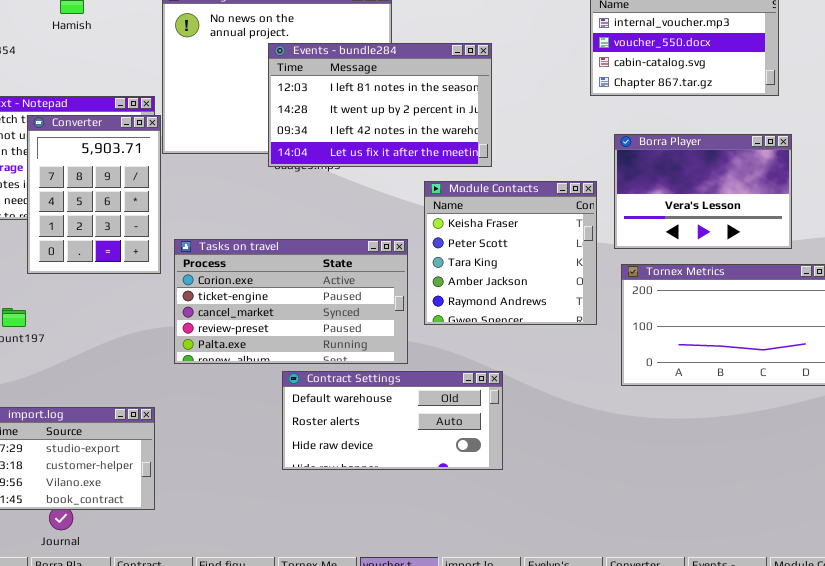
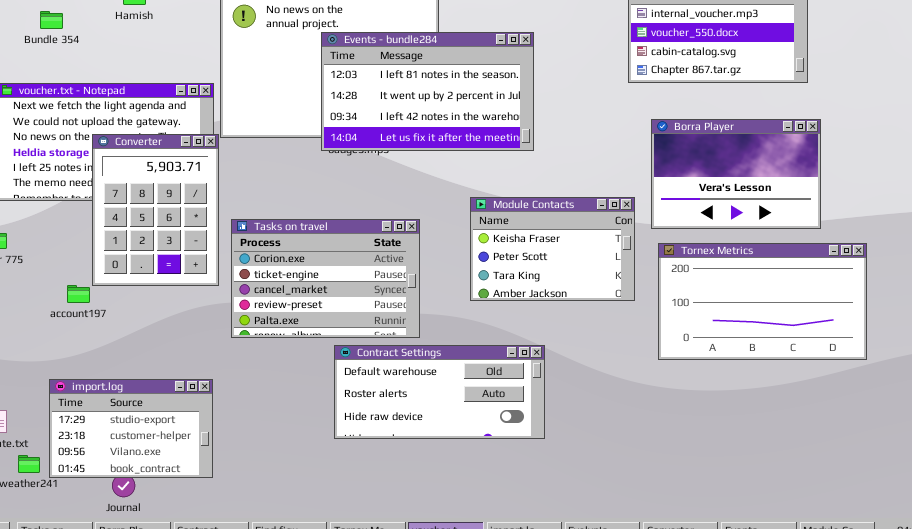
Converter: [27,115,161,274] -> [92,134,219,286], moved
Module Contacts: [424,181,597,325] -> [470,197,635,301], resized
Tasks on travel: [174,239,408,364] -> [231,219,420,338], resized

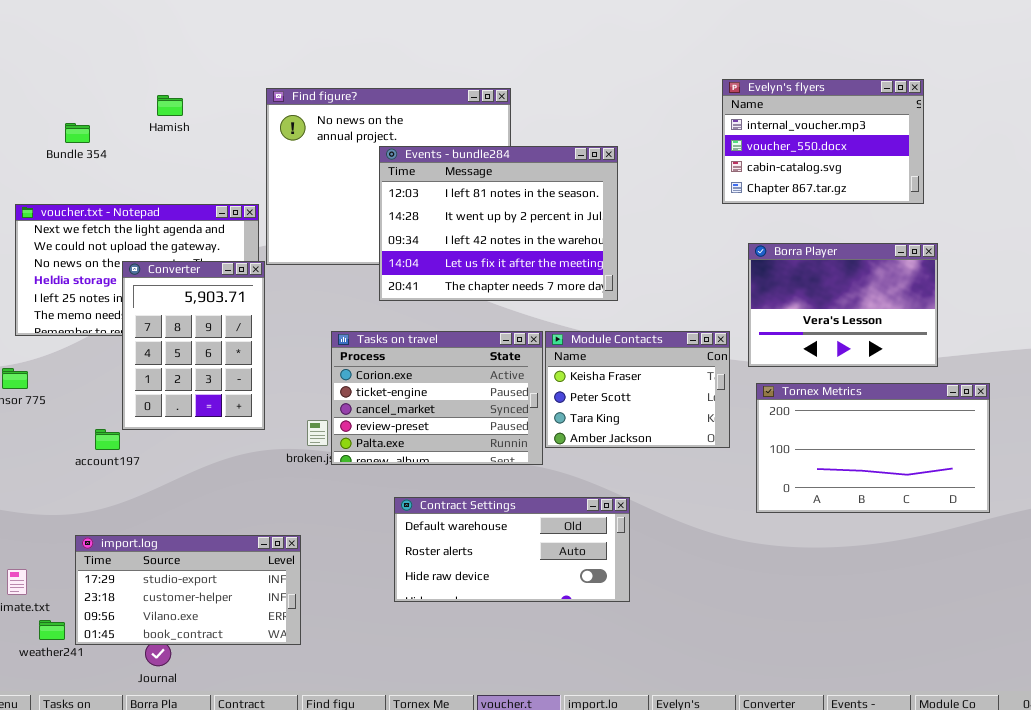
Events - bundle284: [321,32,534,151] -> [379,146,618,301], resized
Tasks on travel: [231,219,420,338] -> [331,331,543,465], moved
import.log: [49,379,213,478] -> [75,535,301,645], resized

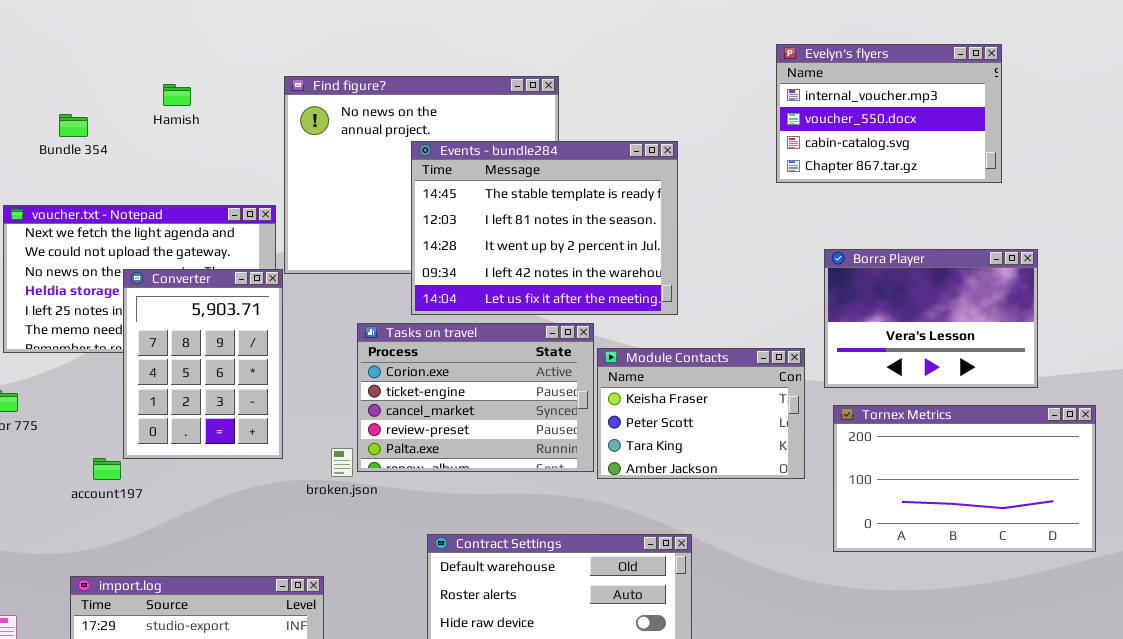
Evelyn's flyers: [722,79,924,204] -> [776,44,1002,183], moved
Events - bundle284: [379,146,618,301] -> [411,141,678,315], scrolled up 1 row
Tasks on travel: [331,331,543,465] -> [357,323,594,472], moved

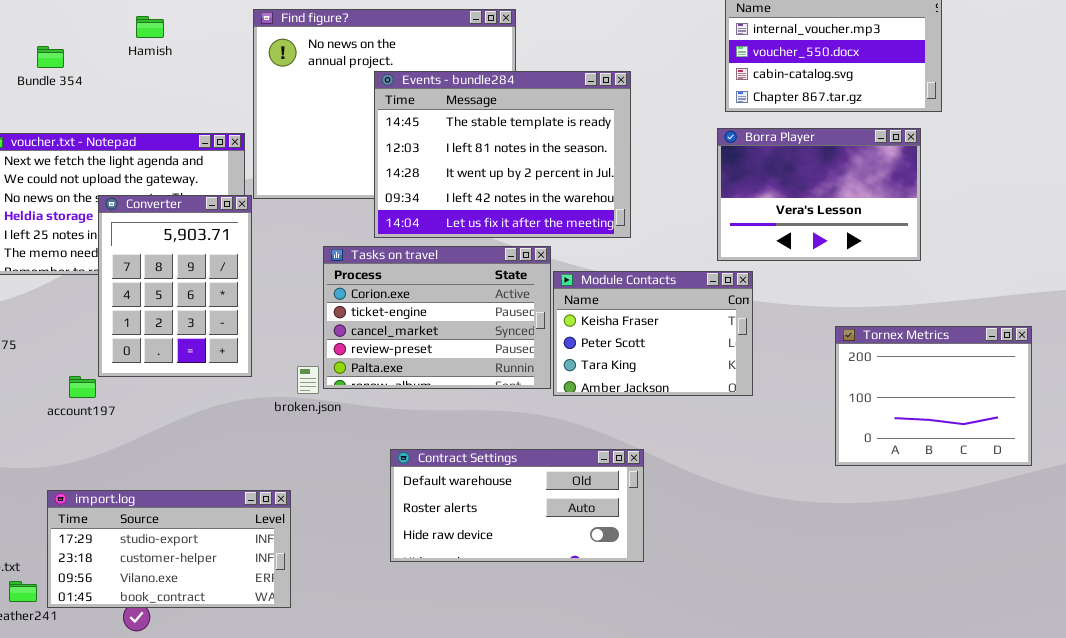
Borra Player: [824,249,1038,388] -> [717,128,921,261], moved
Tornex Metrics: [833,405,1096,552] -> [835,326,1032,466], resized

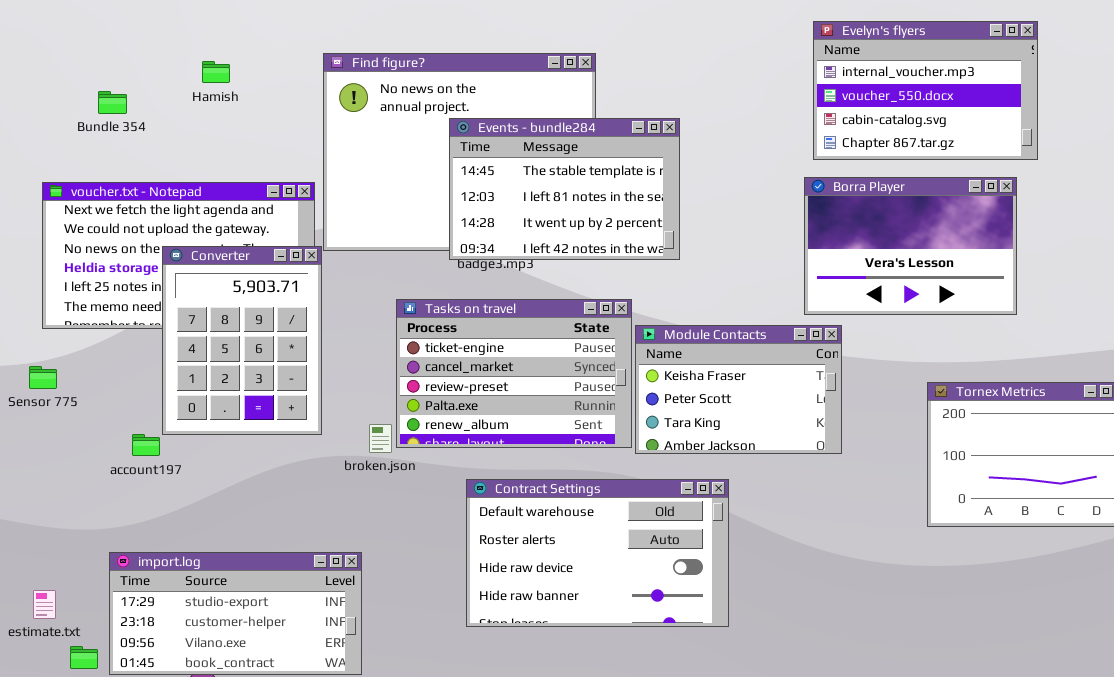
Events - bundle284: [374,71,631,238] -> [449,118,680,260], resized
Tasks on travel: [323,246,551,389] -> [396,299,632,448], scrolled down 1 row
Contract Settings: [390,449,644,562] -> [466,479,729,627], resized

